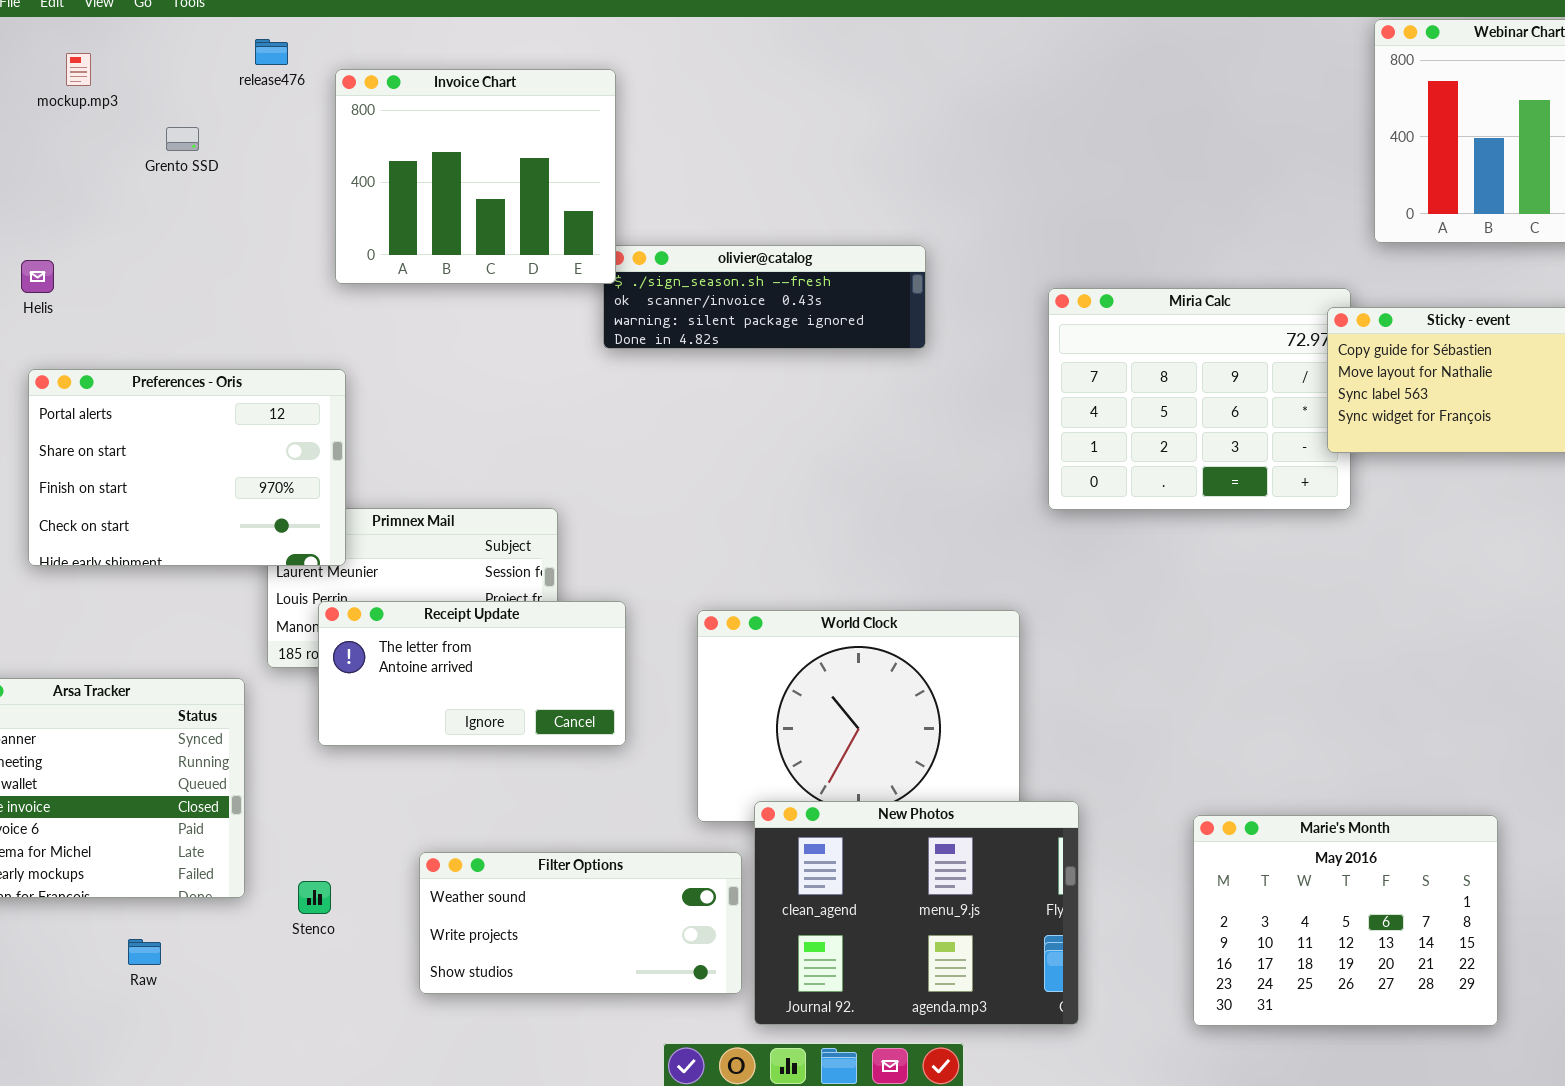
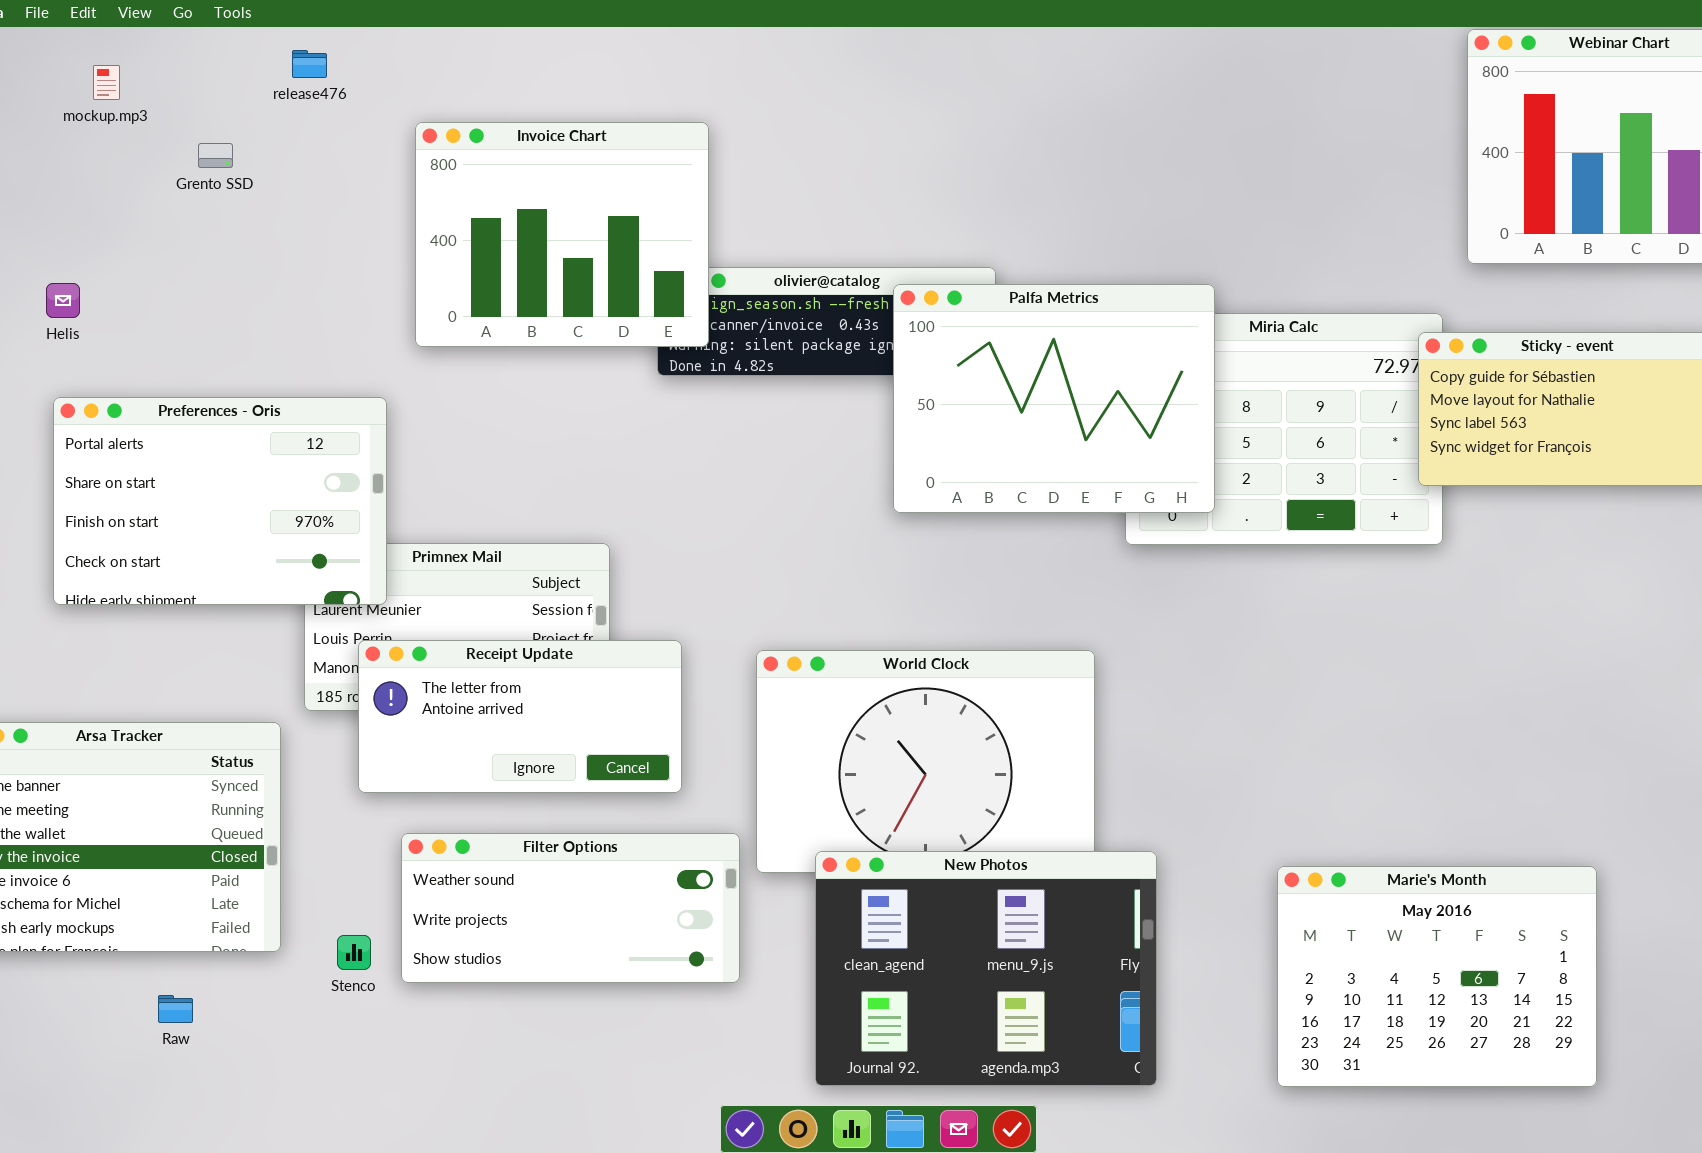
Invoice Chart: [335,69,616,284] -> [415,122,709,347], moved
Palfa Metrics: none -> [893,284,1215,513], opened
Filter Options: [419,852,742,994] -> [401,833,740,983], moved

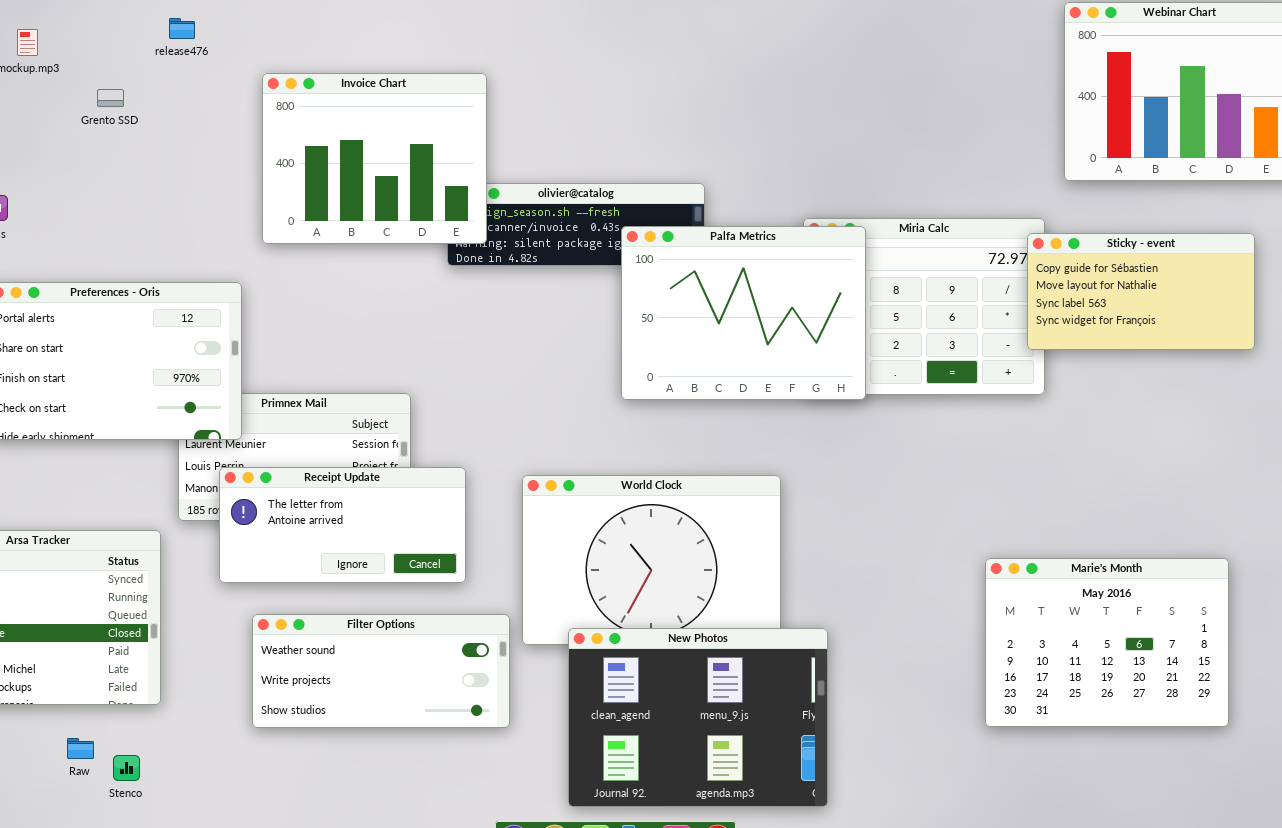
Palfa Metrics: [893,284,1215,513] -> [621,226,866,400], moved
Marie's Month: [1277,866,1597,1087] -> [985,558,1229,727], moved
Stenco: [337,935,371,970] -> [113,755,140,781], moved

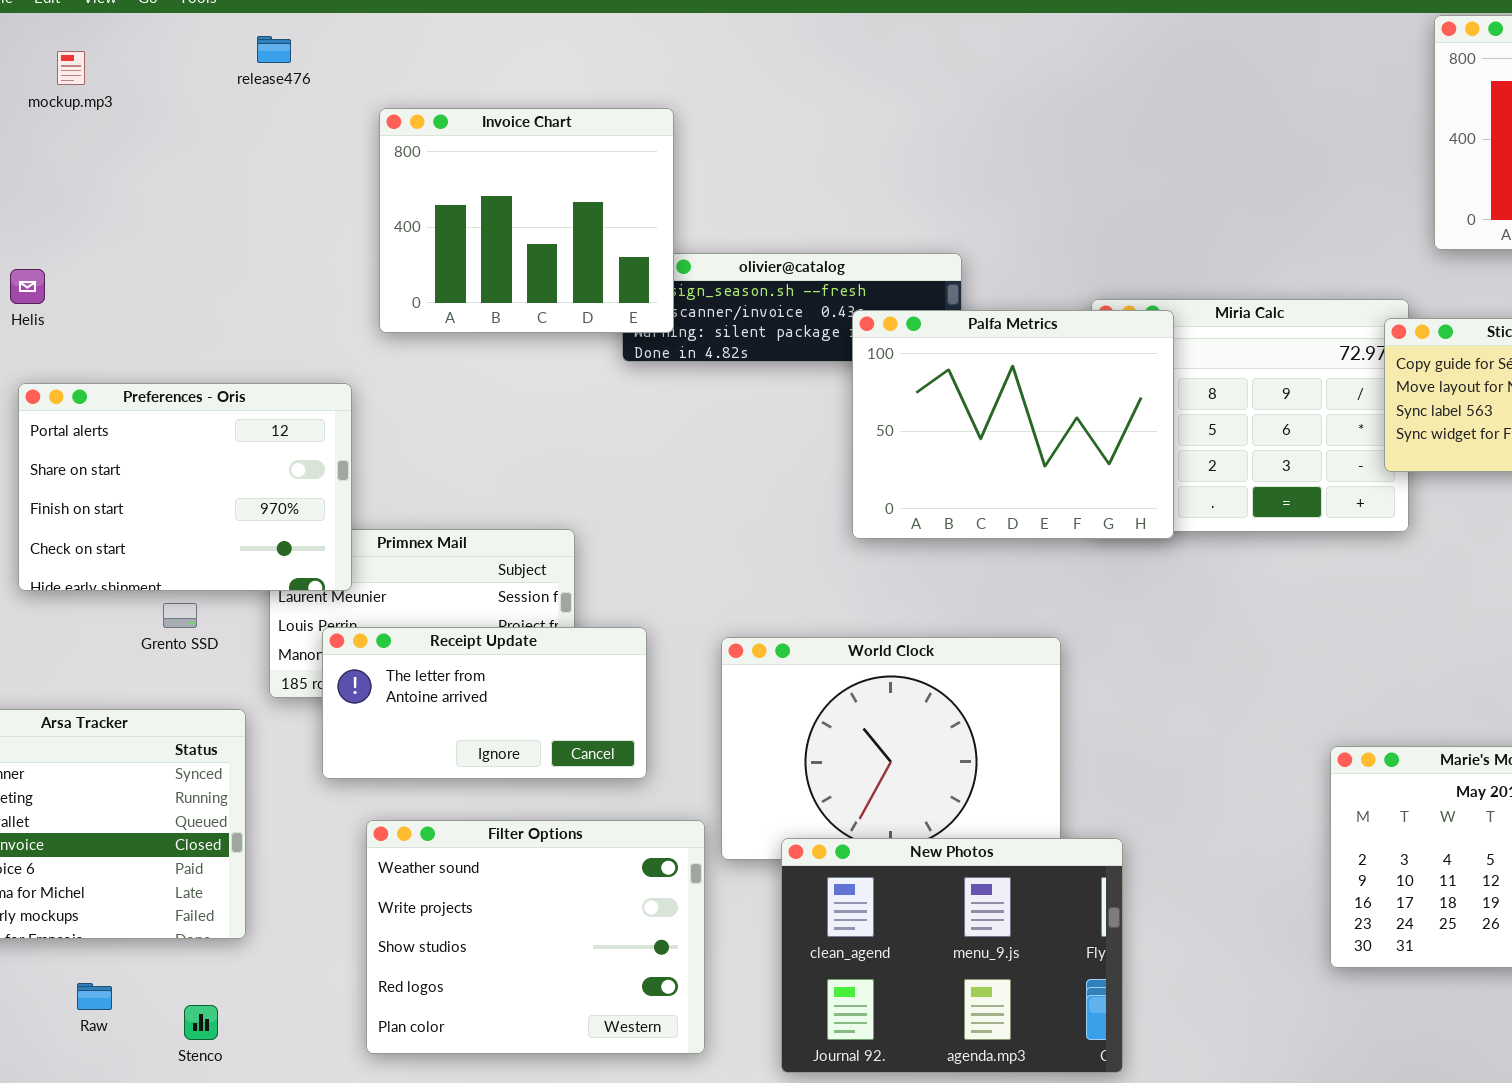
Grento SSD: [97,89,124,107] -> [163,603,197,628], moved
Filter Options: [252,614,510,728] -> [366,820,705,1054], resized
Raw: [67,738,94,759] -> [77,983,112,1010], moved

